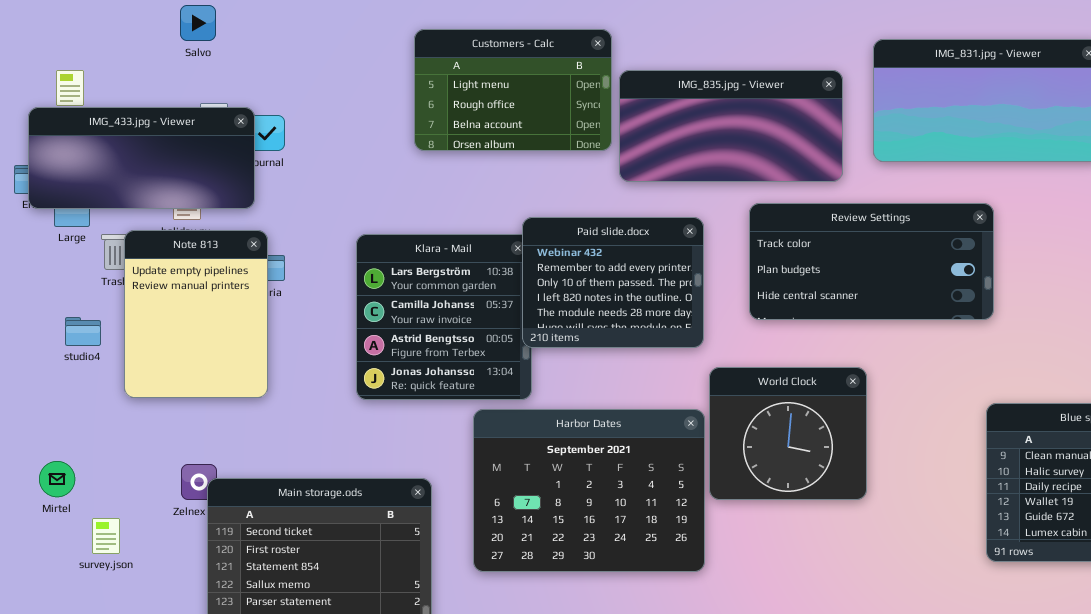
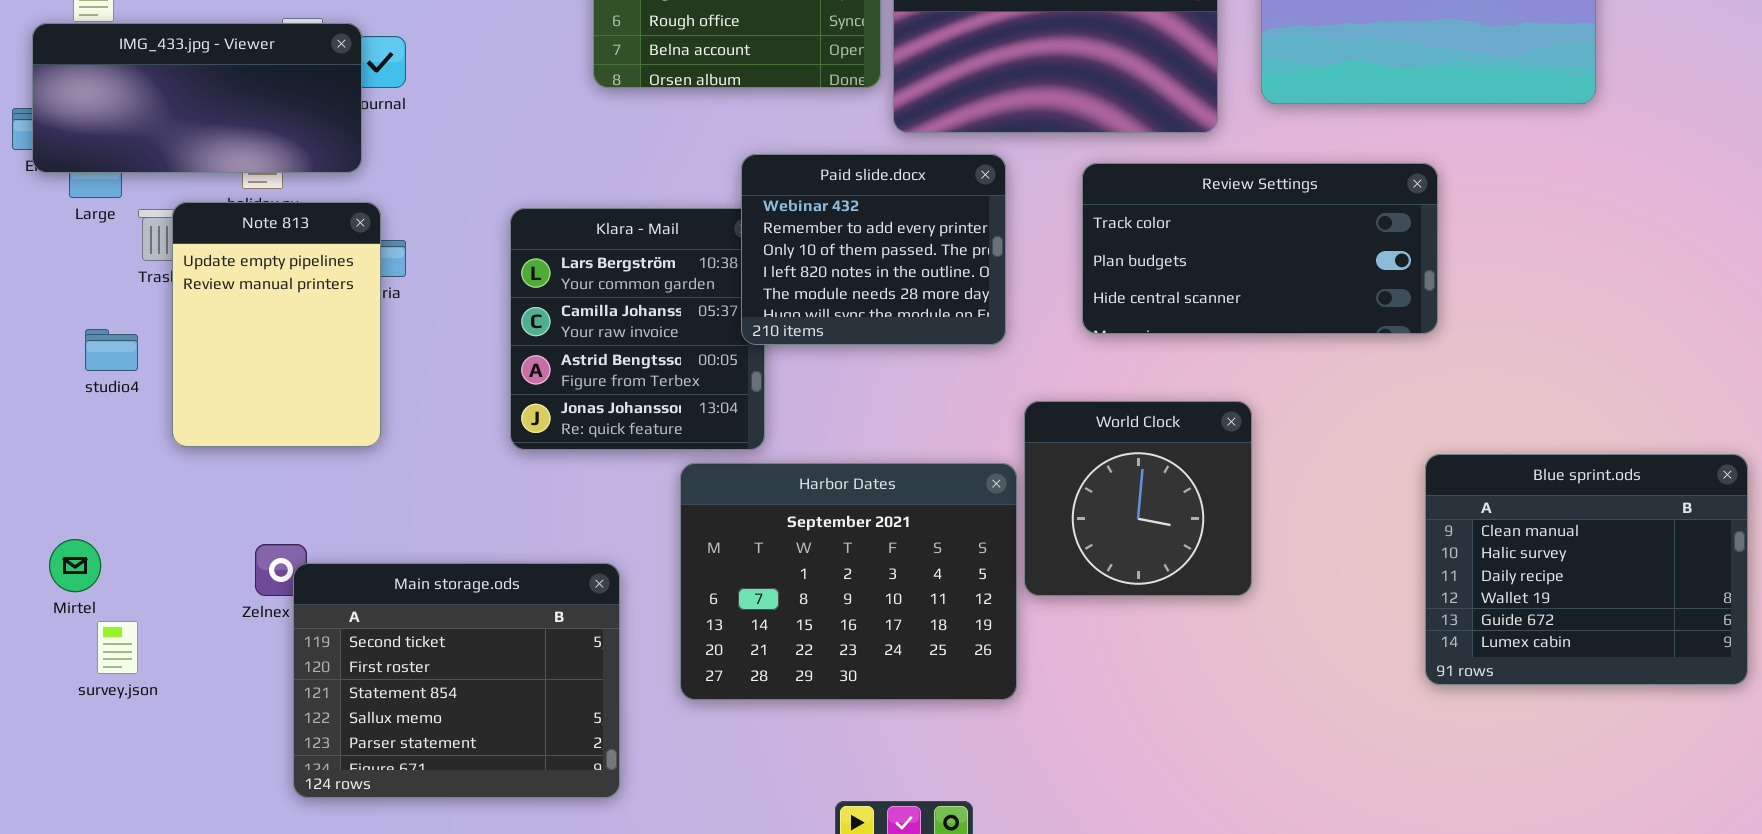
Paid slide.docx: [522,217,704,348] -> [741,154,1006,345], moved
survey.json: [92,518,120,554] -> [97,621,138,674], moved

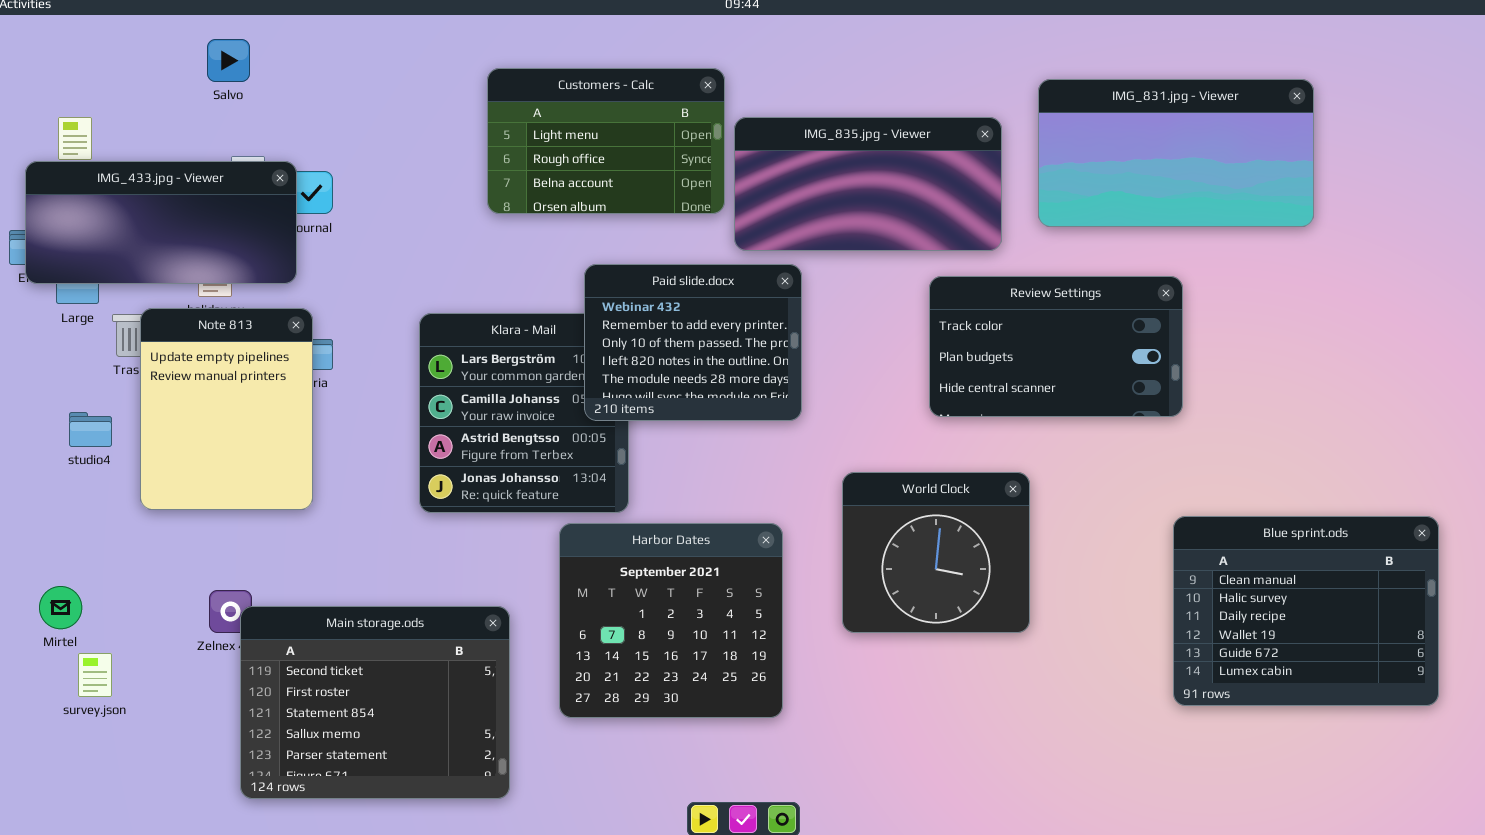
Paid slide.docx: [741,154,1006,345] -> [584,264,802,421], moved
Review Settings: [1082,163,1438,334] -> [929,276,1183,417], resized
Harbor Dates: [680,463,1017,700] -> [559,523,783,718], resized

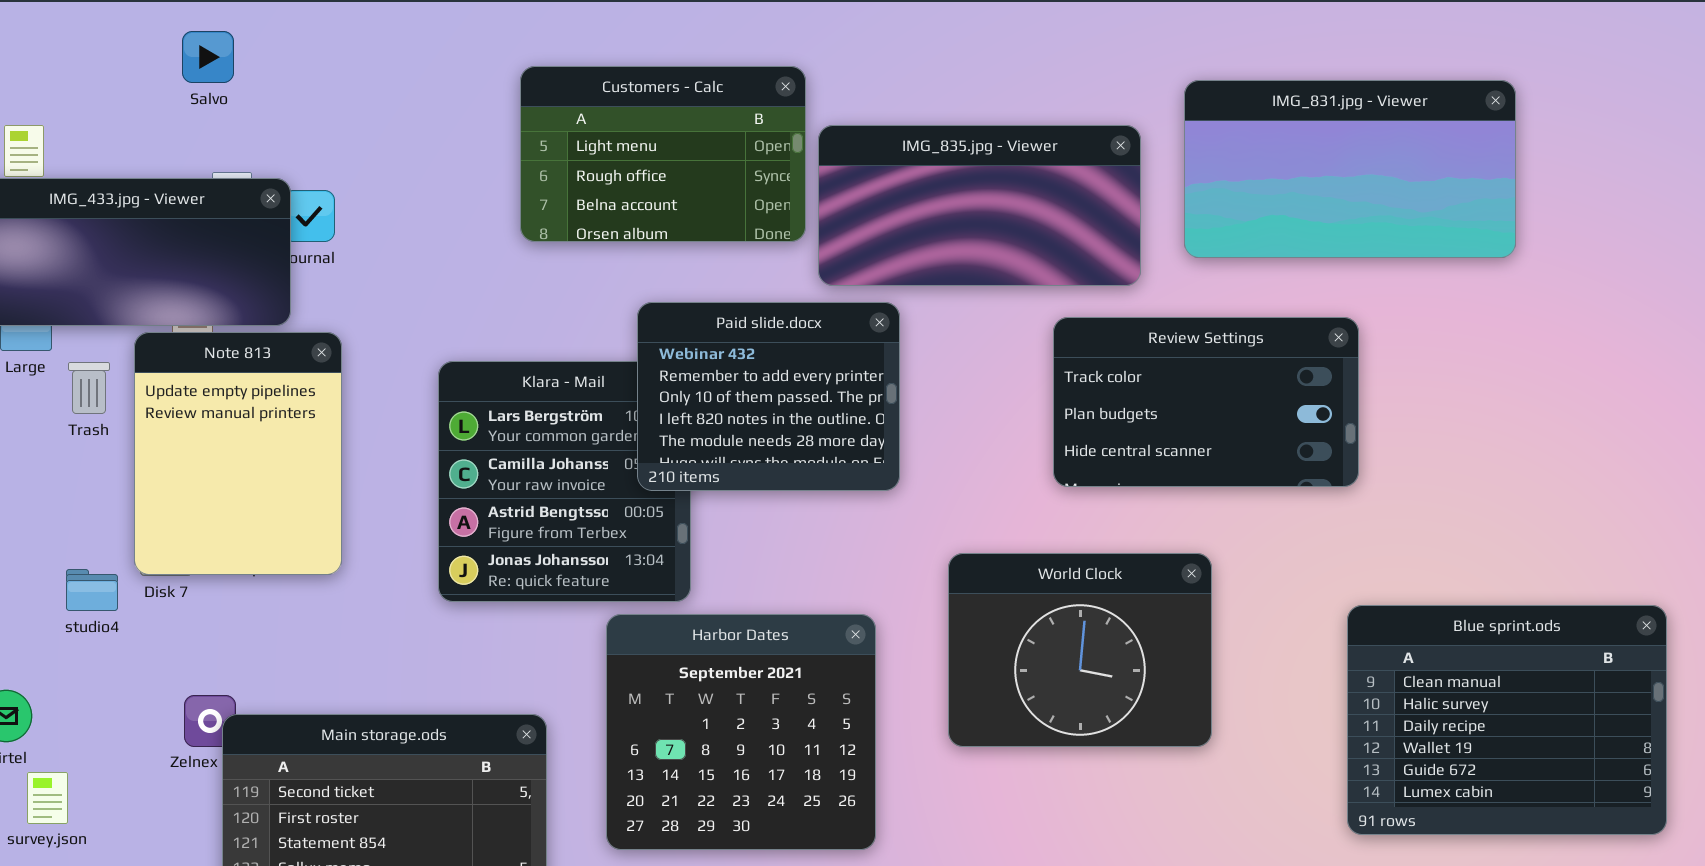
Note 813: [140,308,313,510] -> [134,332,342,575], moved
studio4: [69,412,112,447] -> [66,569,118,611], moved
World Clock: [842,472,1030,633] -> [948,553,1212,747], resized

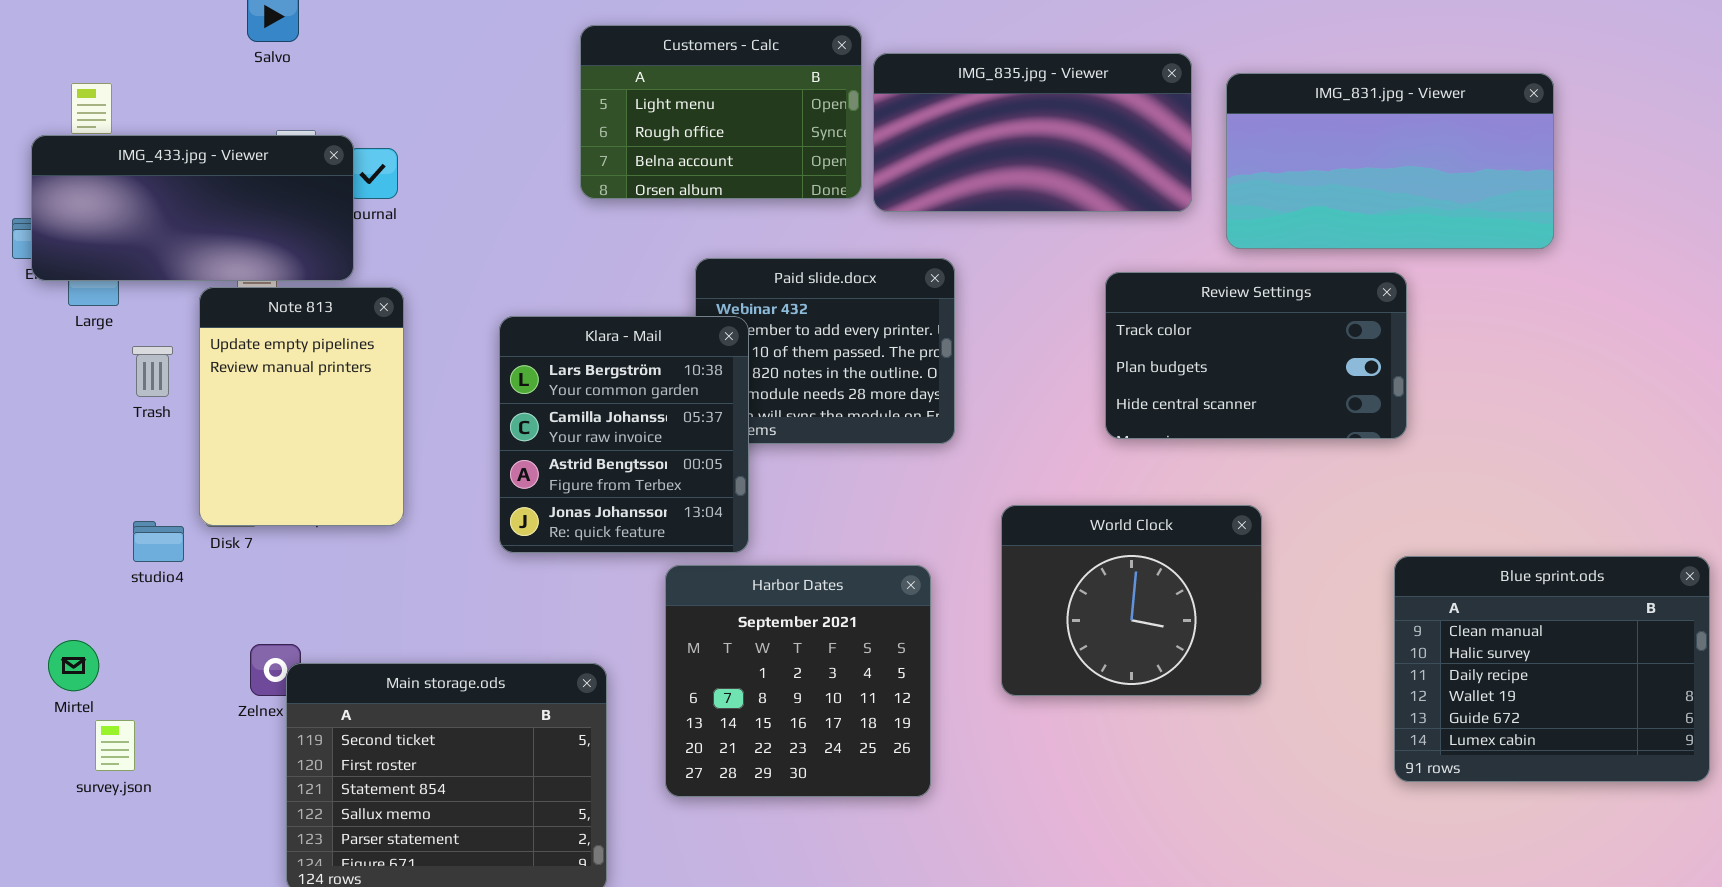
IMG_831.jpg - Viewer: [1184,80,1516,258] -> [1226,73,1554,249], moved
IMG_835.jpg - Viewer: [818,125,1141,286] -> [873,53,1192,212], moved
Klara - Mail: [438,361,691,602] -> [499,316,749,553], raised
Trash: [68,362,110,414] -> [132,346,173,397], moved

